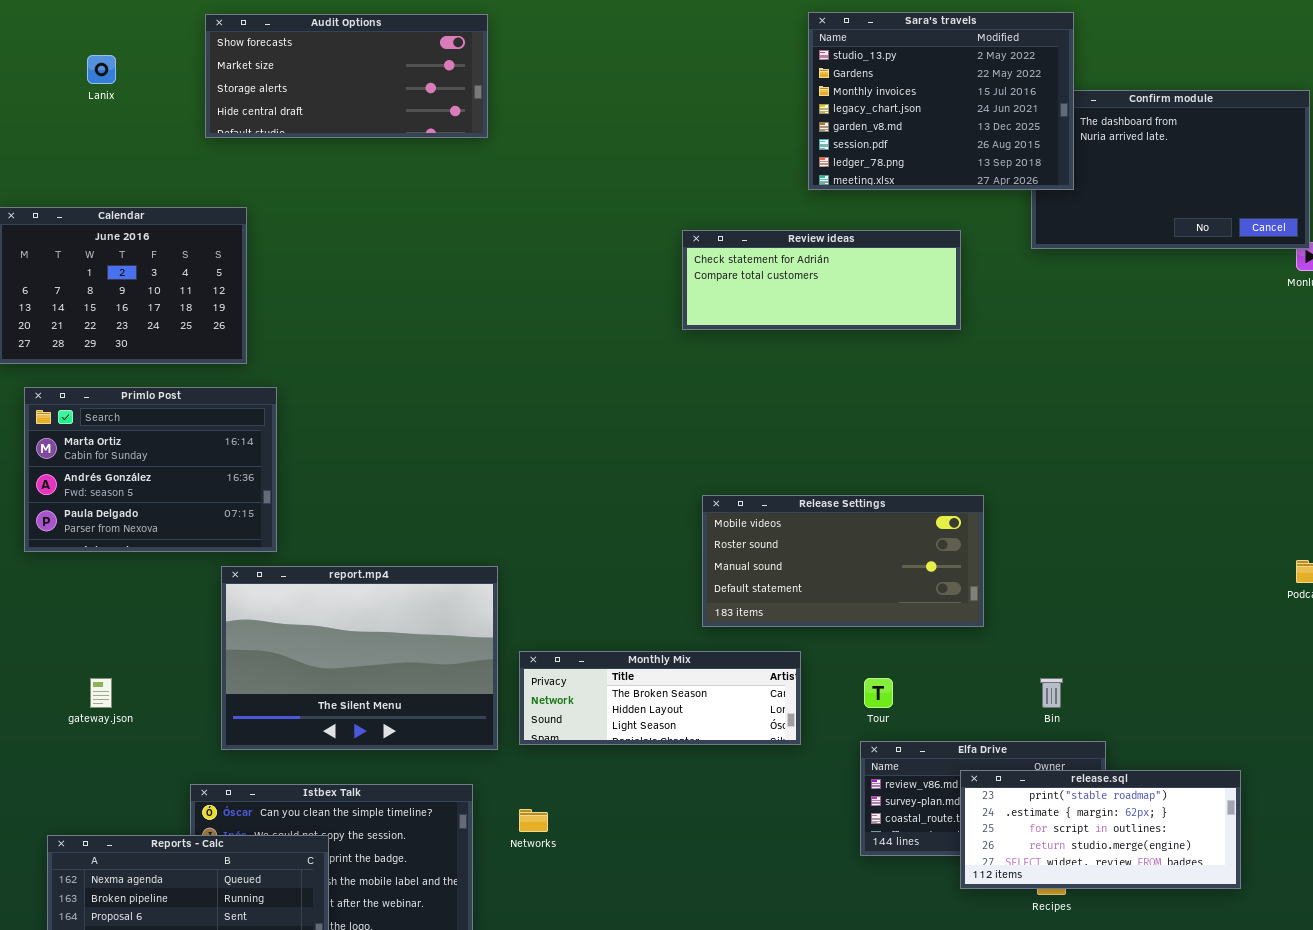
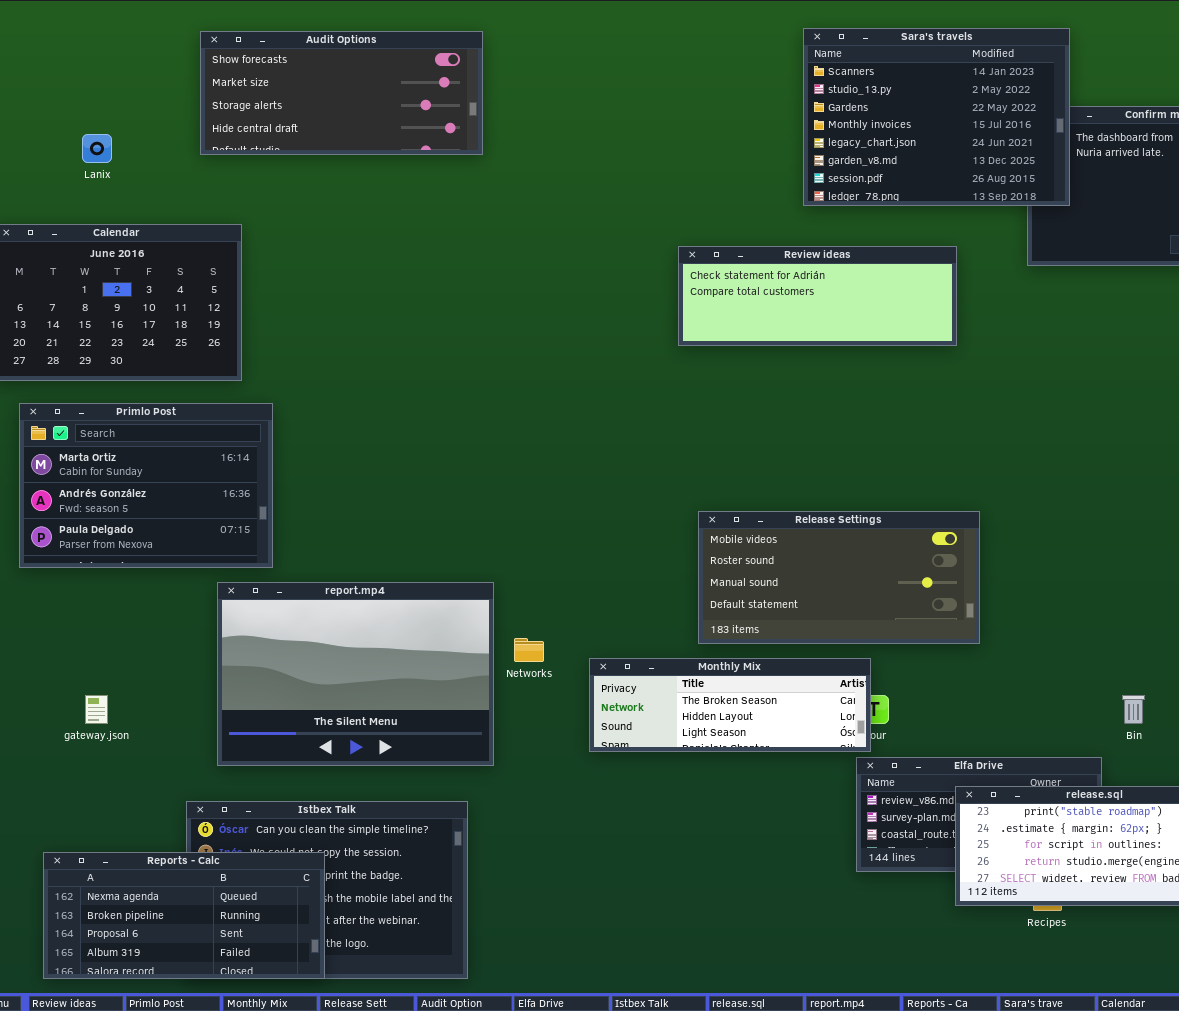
Sara's travels: [808,12,1074,190] -> [803,28,1070,206], scrolled up 1 row
Lanix: [87,55,116,84] -> [82,134,112,163], moved
Monthly Mix: [519,651,801,745] -> [589,658,871,752], moved
Bin: [1040,678,1063,708] -> [1122,695,1145,724], moved
Networks: [519,809,548,832] -> [514,638,544,662], moved

